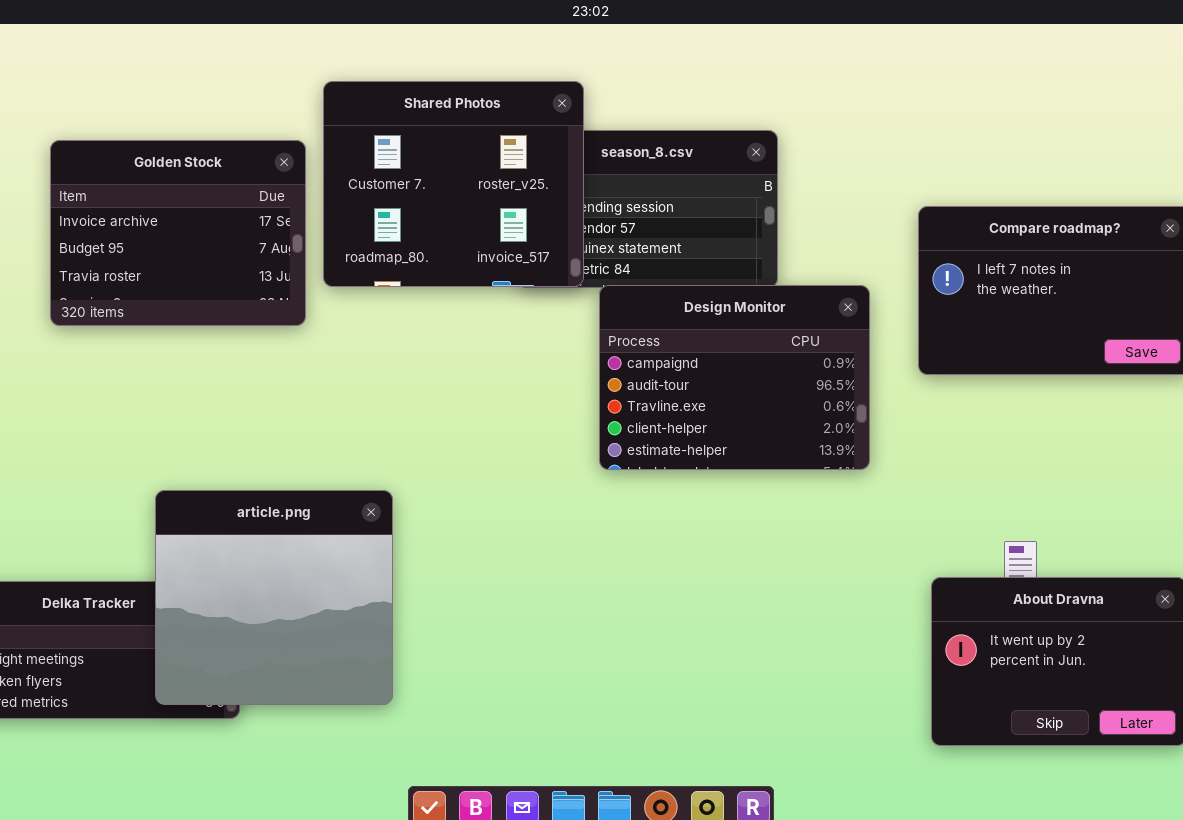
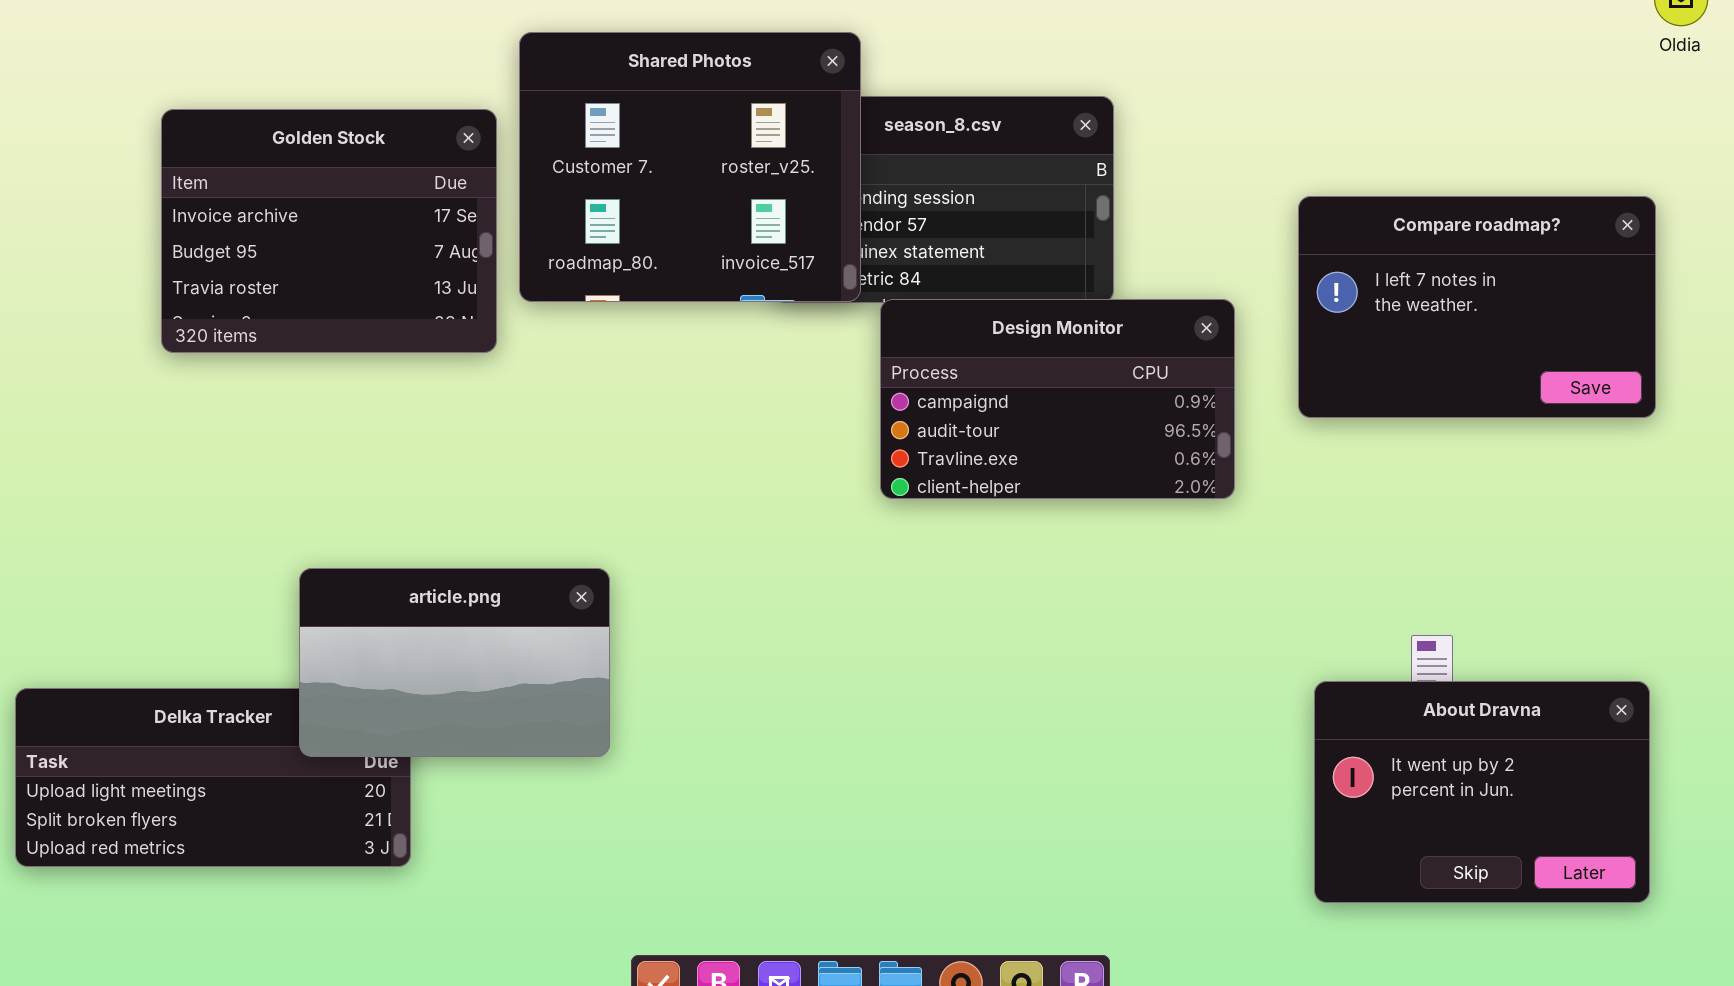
Design Monitor: [599,285,870,470] -> [880,299,1235,499], resized
article.png: [155,490,393,705] -> [299,568,610,757], resized

